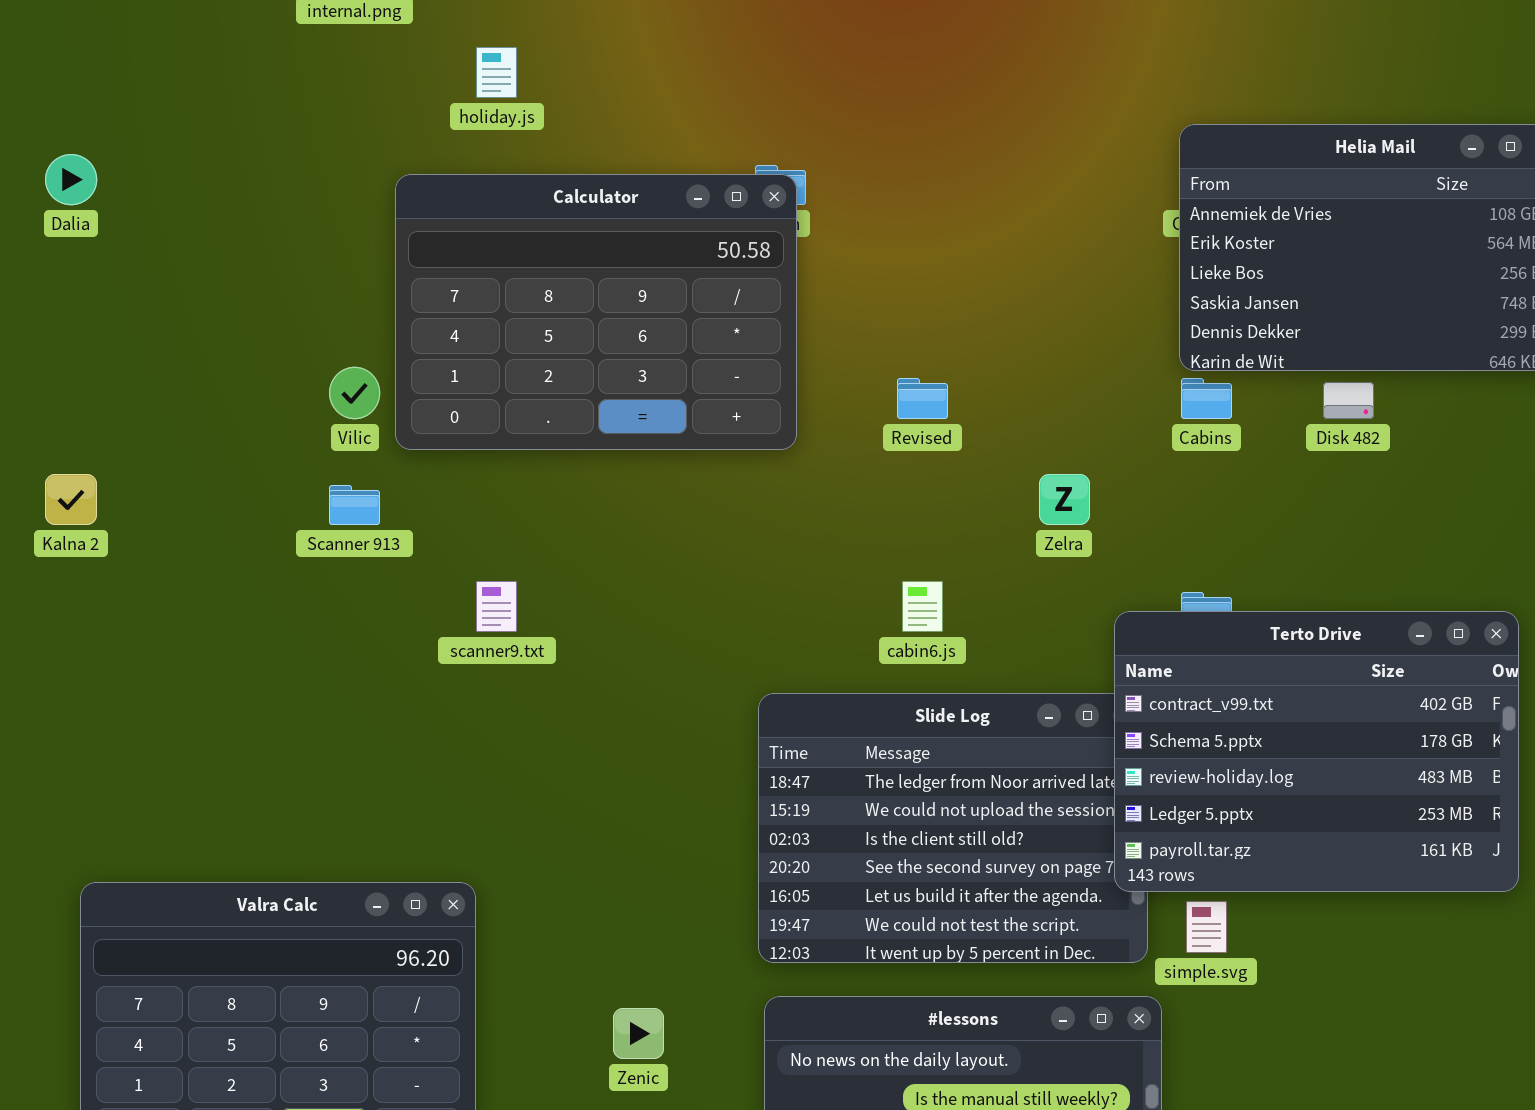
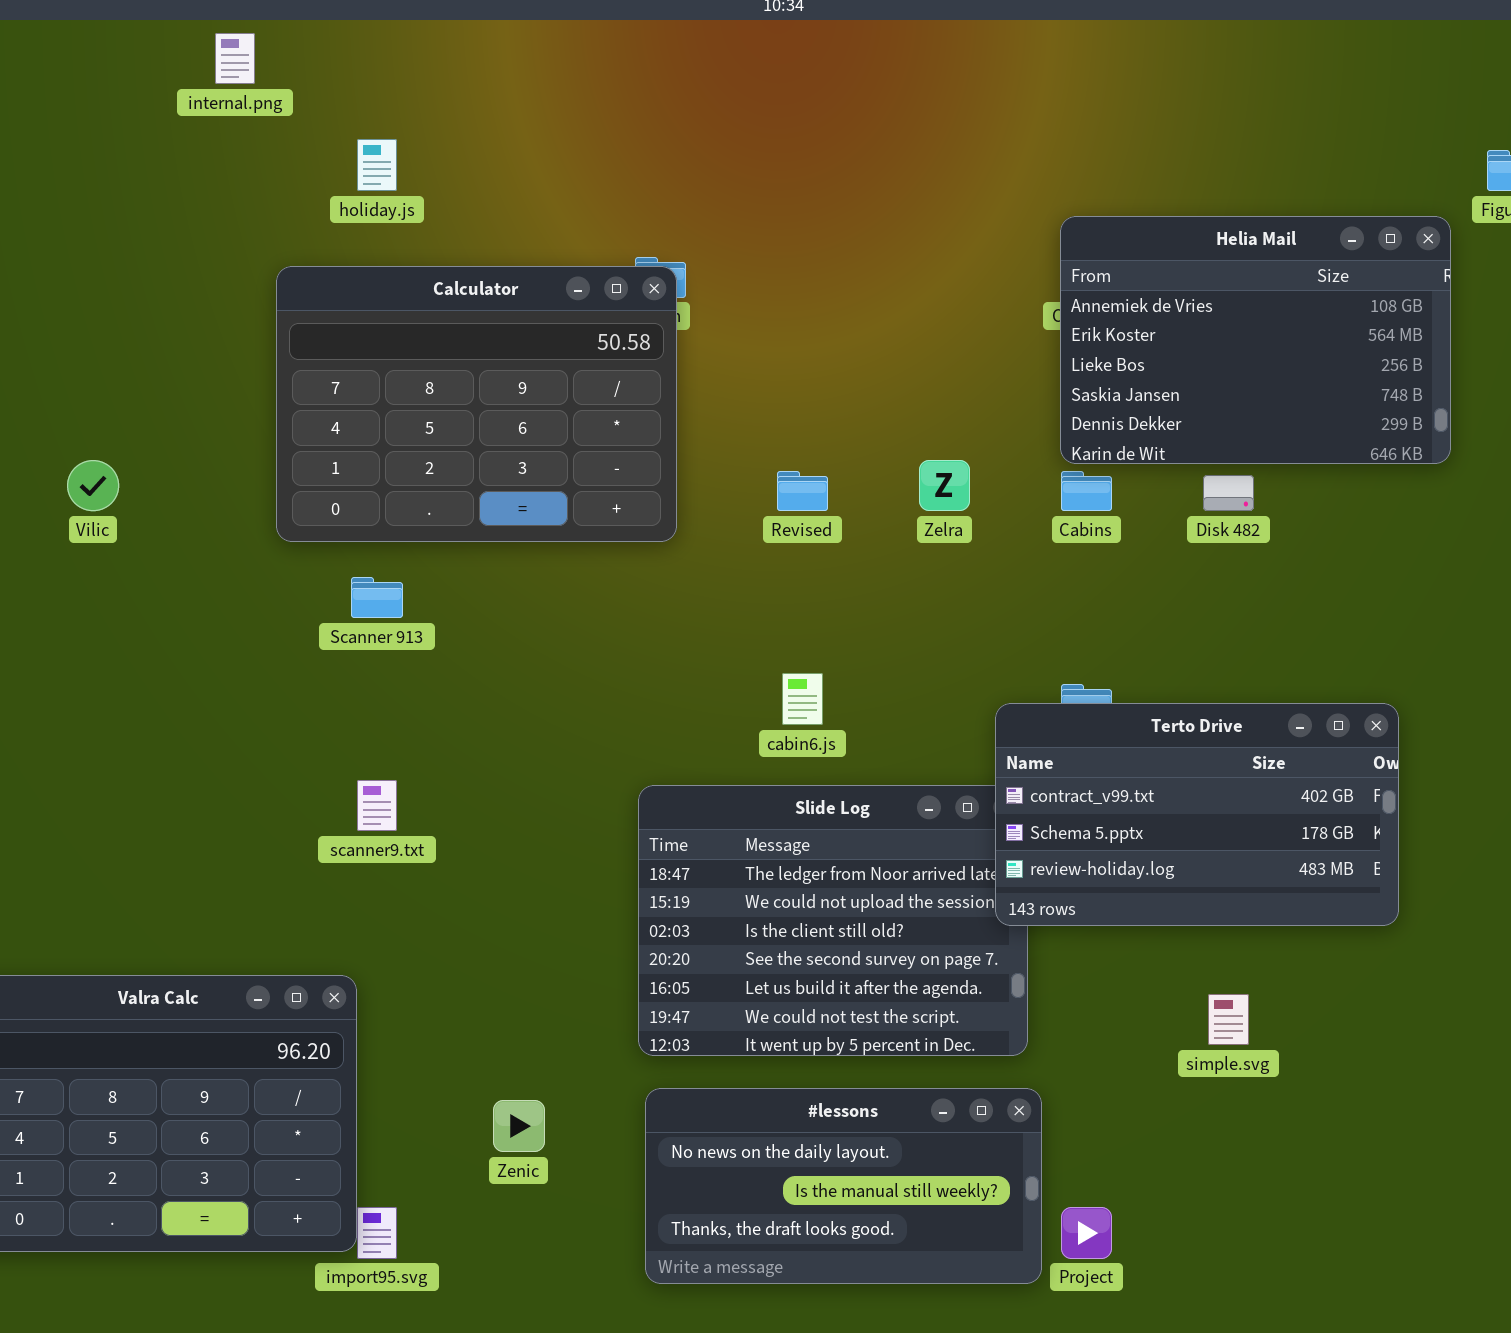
Vilic: [329,367,380,419] -> [67,460,119,511], moved
Zelra: [1039,474,1090,525] -> [919,460,970,511], moved
Scanner 913: [329,485,380,525] -> [351,577,403,618], moved
scanner9.txt: [476,581,517,632] -> [357,780,397,831], moved
Terto Drive: [1114,611,1519,892] -> [995,703,1399,926], resized
simple.svg: [1186,901,1227,953] -> [1208,994,1249,1045], moved

